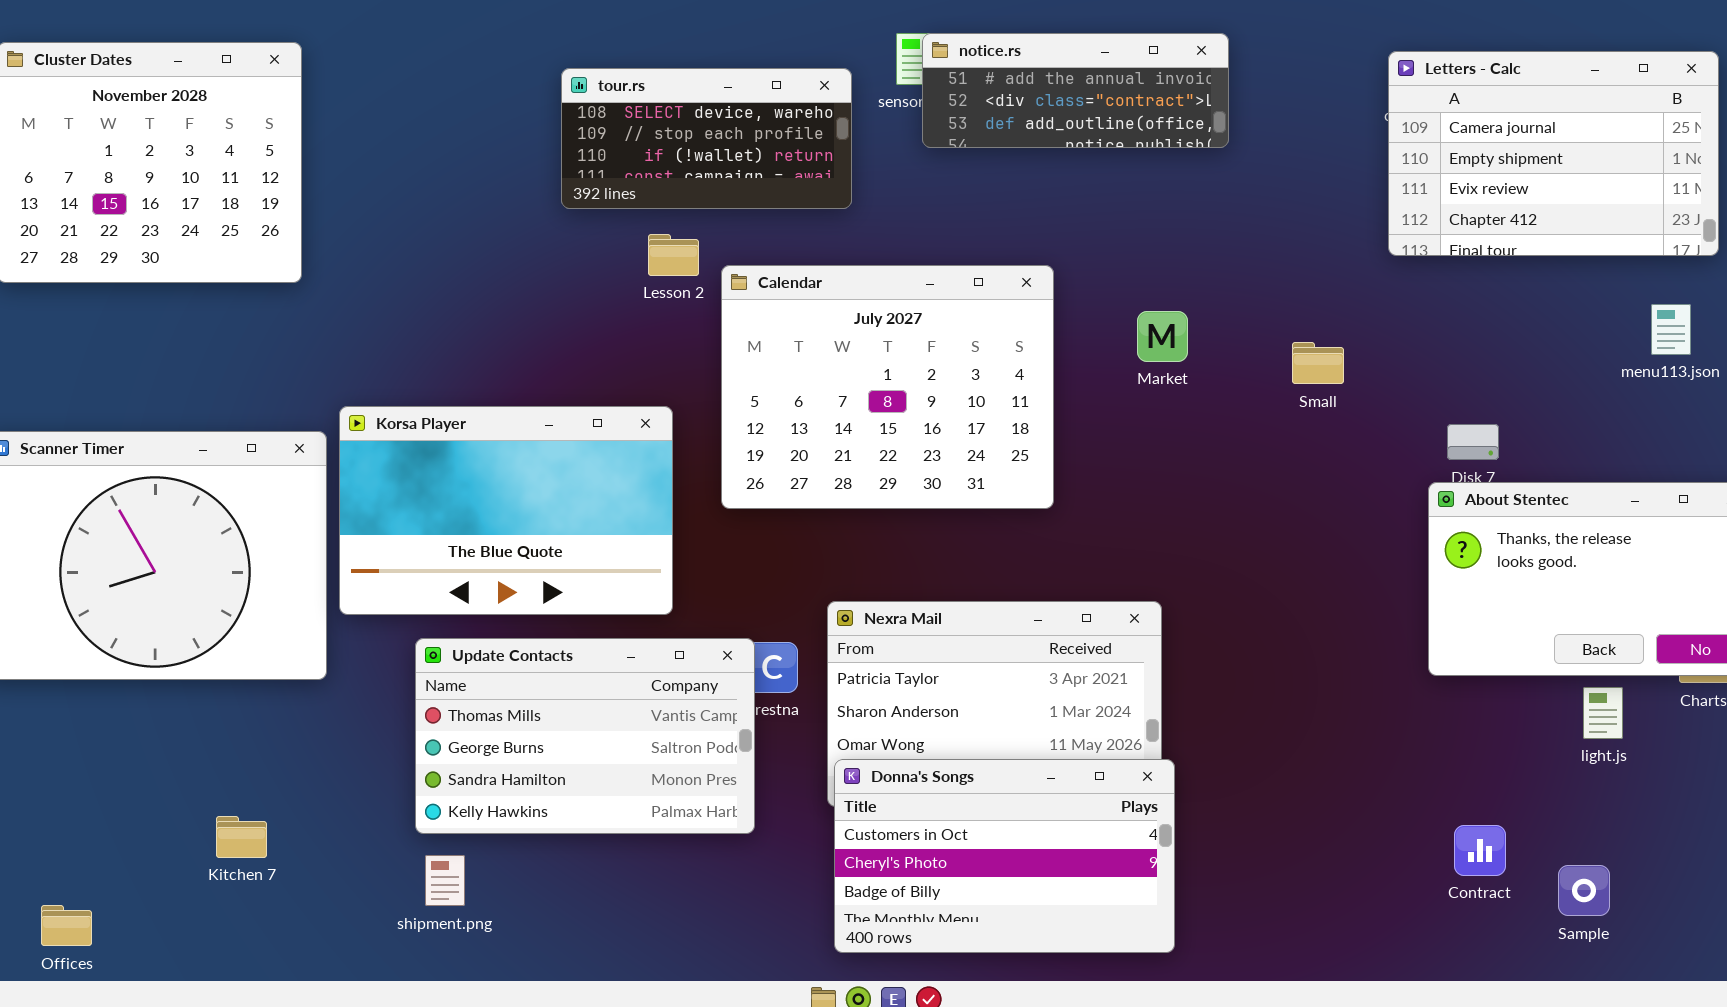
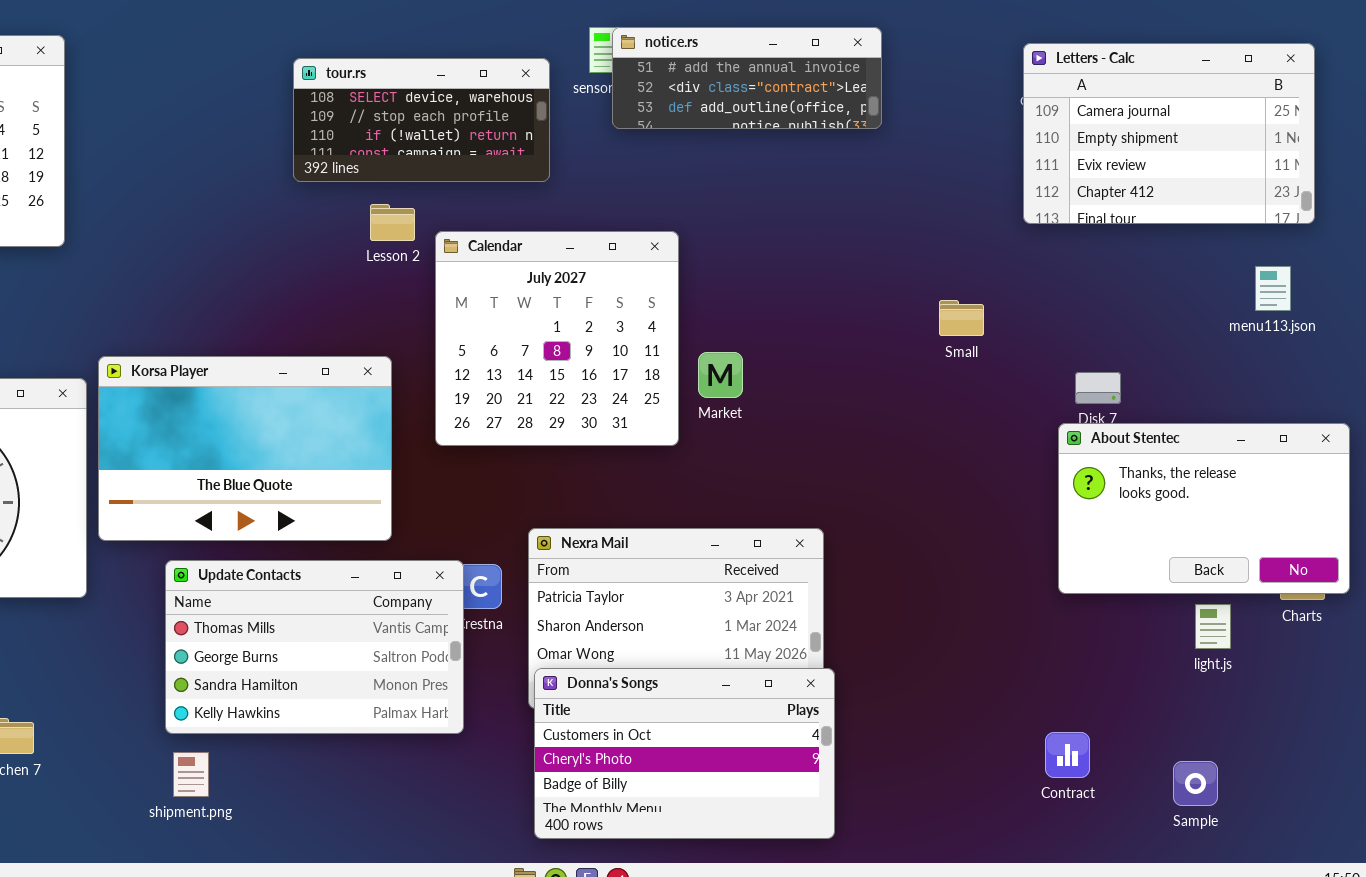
Calendar: [721,265,1054,509] -> [435,231,679,446], resized
Market: [1137,311,1188,362] -> [698,352,743,398], moved
Contract: [1454,825,1506,876] -> [1045,732,1090,778], moved

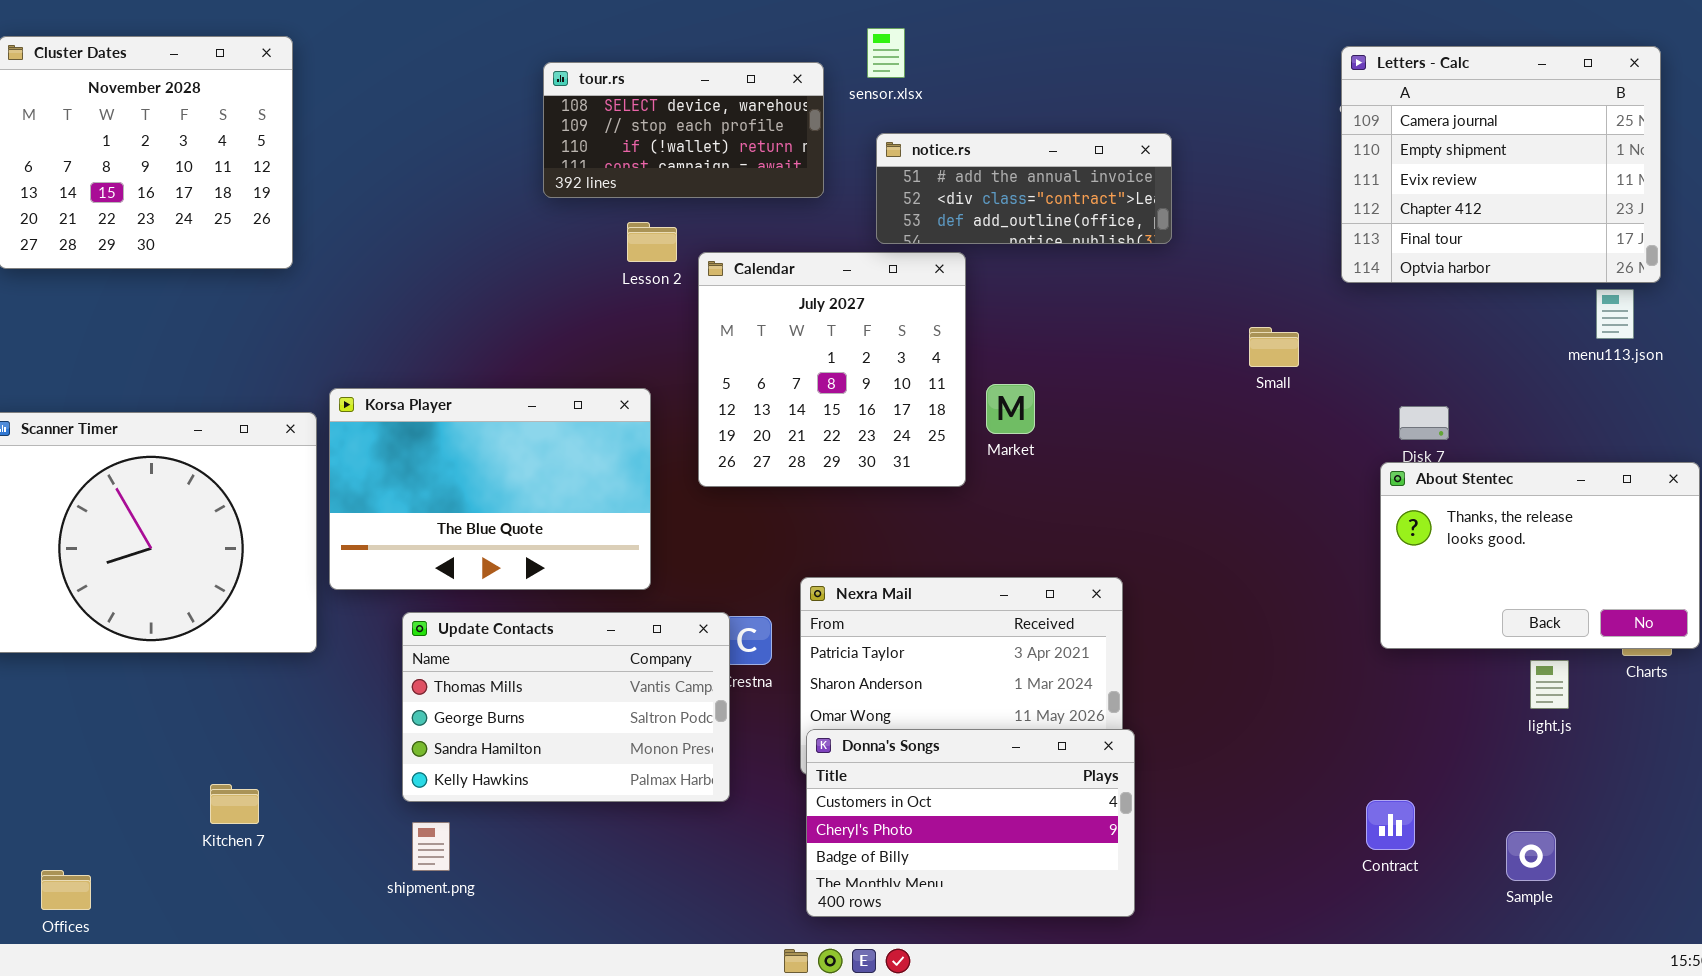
notice.rs: [612,27,882,129] -> [876,133,1172,244], moved
Letters - Calc: [1023,43,1315,224] -> [1341,46,1661,283], resized

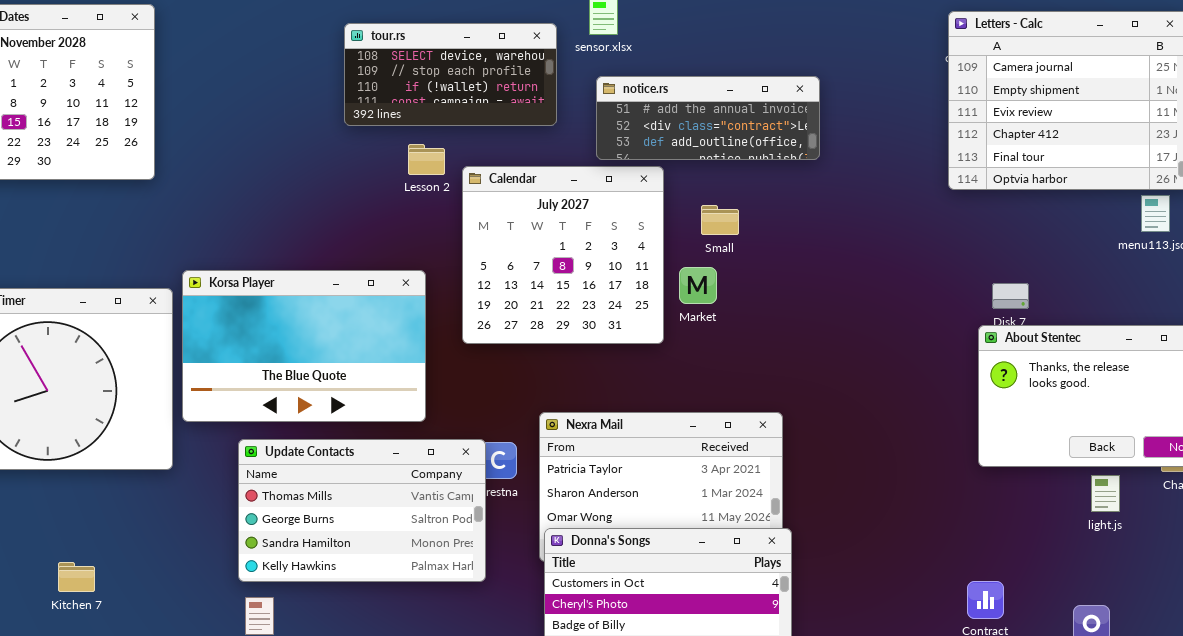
Small: [1249,327,1299,367] -> [701,205,739,235], moved
Kitchen 7: [210,784,259,824] -> [58,562,95,592], moved

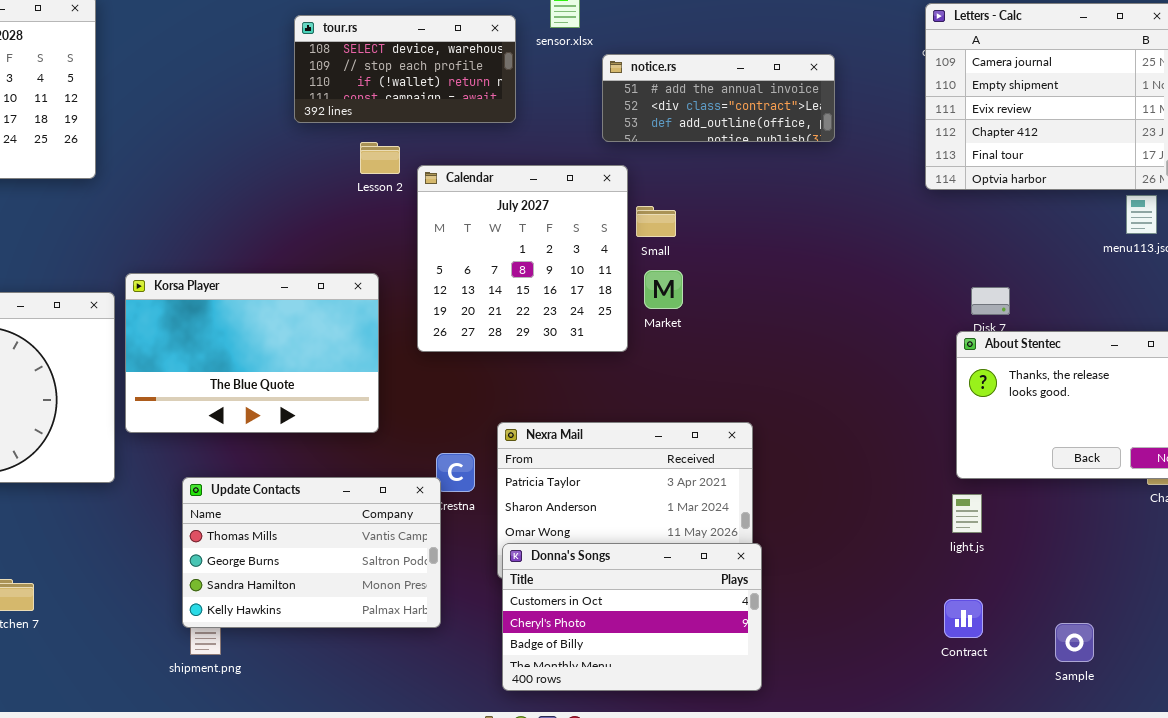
notice.rs: [596,76,820,160] -> [602,54,835,142], moved
Small: [701,205,739,235] -> [636,206,676,237], moved
Update Contacts: [238,439,486,582] -> [182,477,441,628], moved
light.js: [1091,475,1120,512] -> [952,494,982,533], moved

